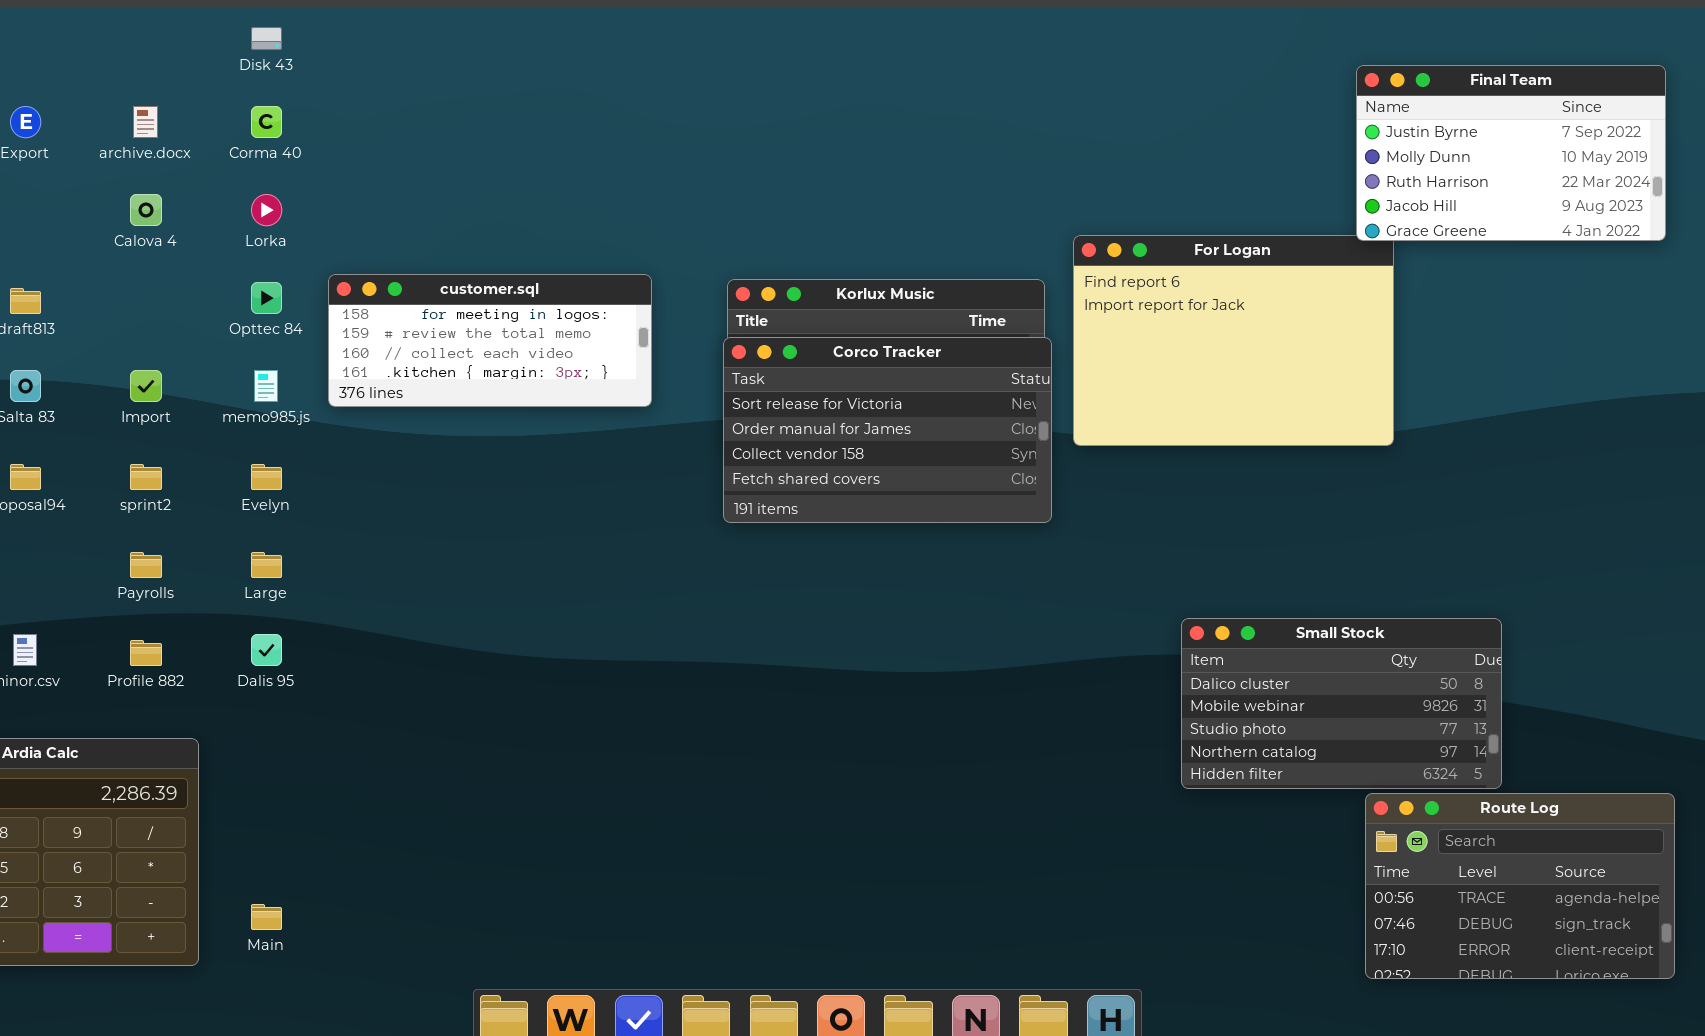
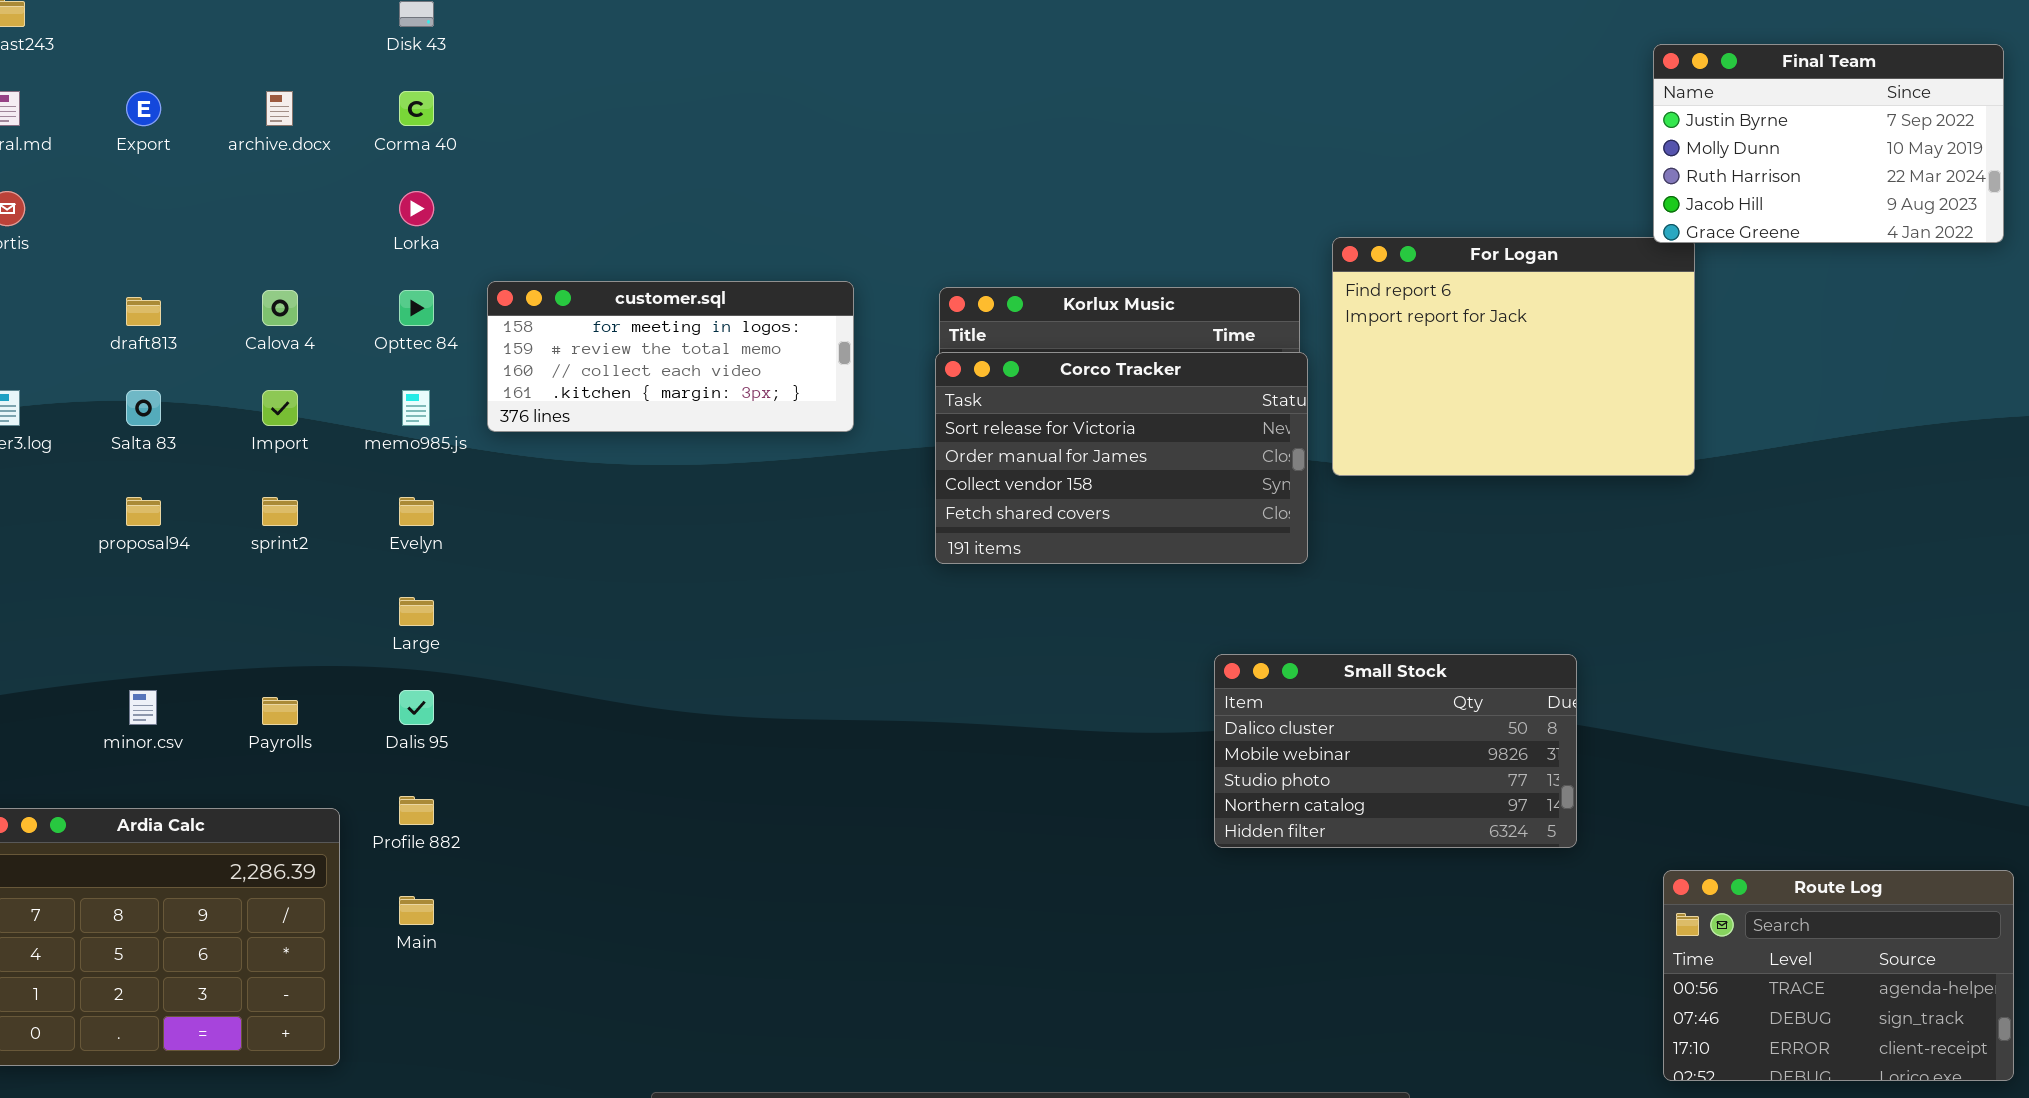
Calova 4: [130,194,162,226] -> [262,290,298,326], moved
Payrolls: [130,552,162,578] -> [262,697,298,725], moved
Small Stock: [1181,618,1502,789] -> [1214,654,1577,848], moved
Profile 882: [130,640,162,666] -> [399,796,434,825], moved
Main: [251,904,282,930] -> [399,896,434,925], moved

